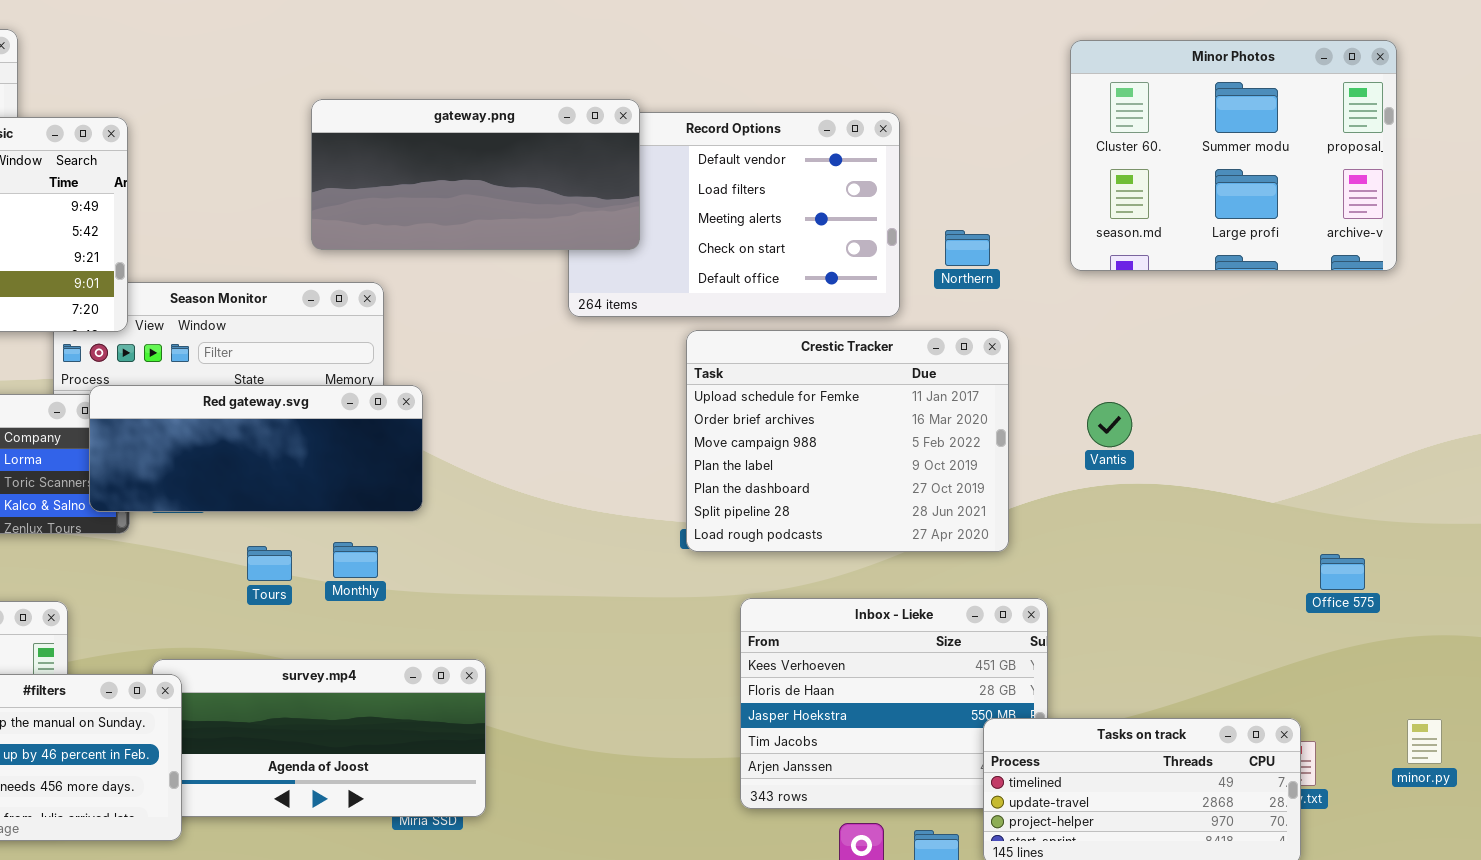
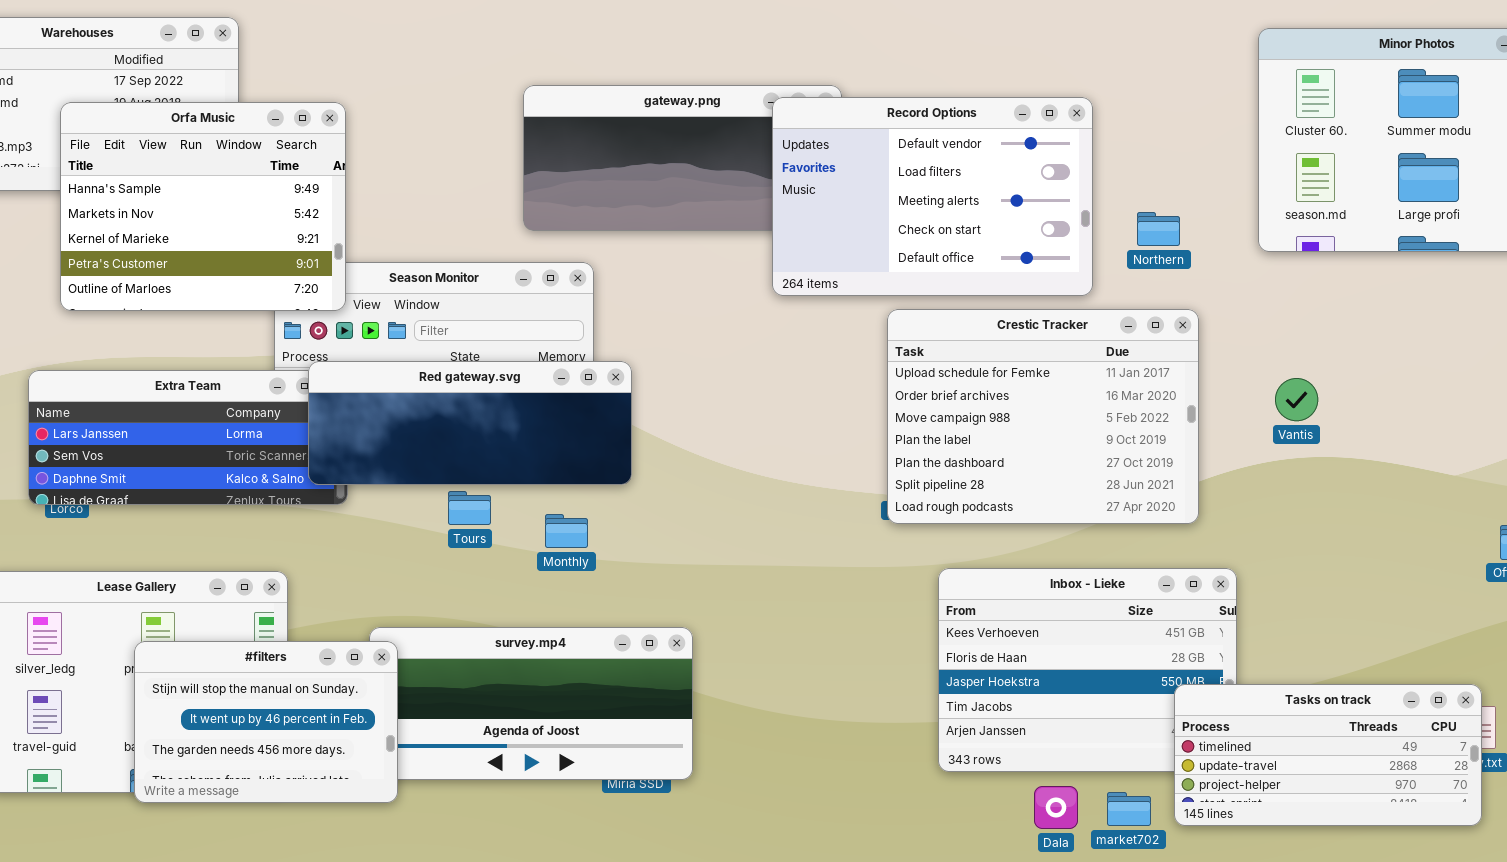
Record Options: [568,112,900,317] -> [772,97,1093,296], raised
Tours: [247,546,292,581] -> [448,491,491,525], moved

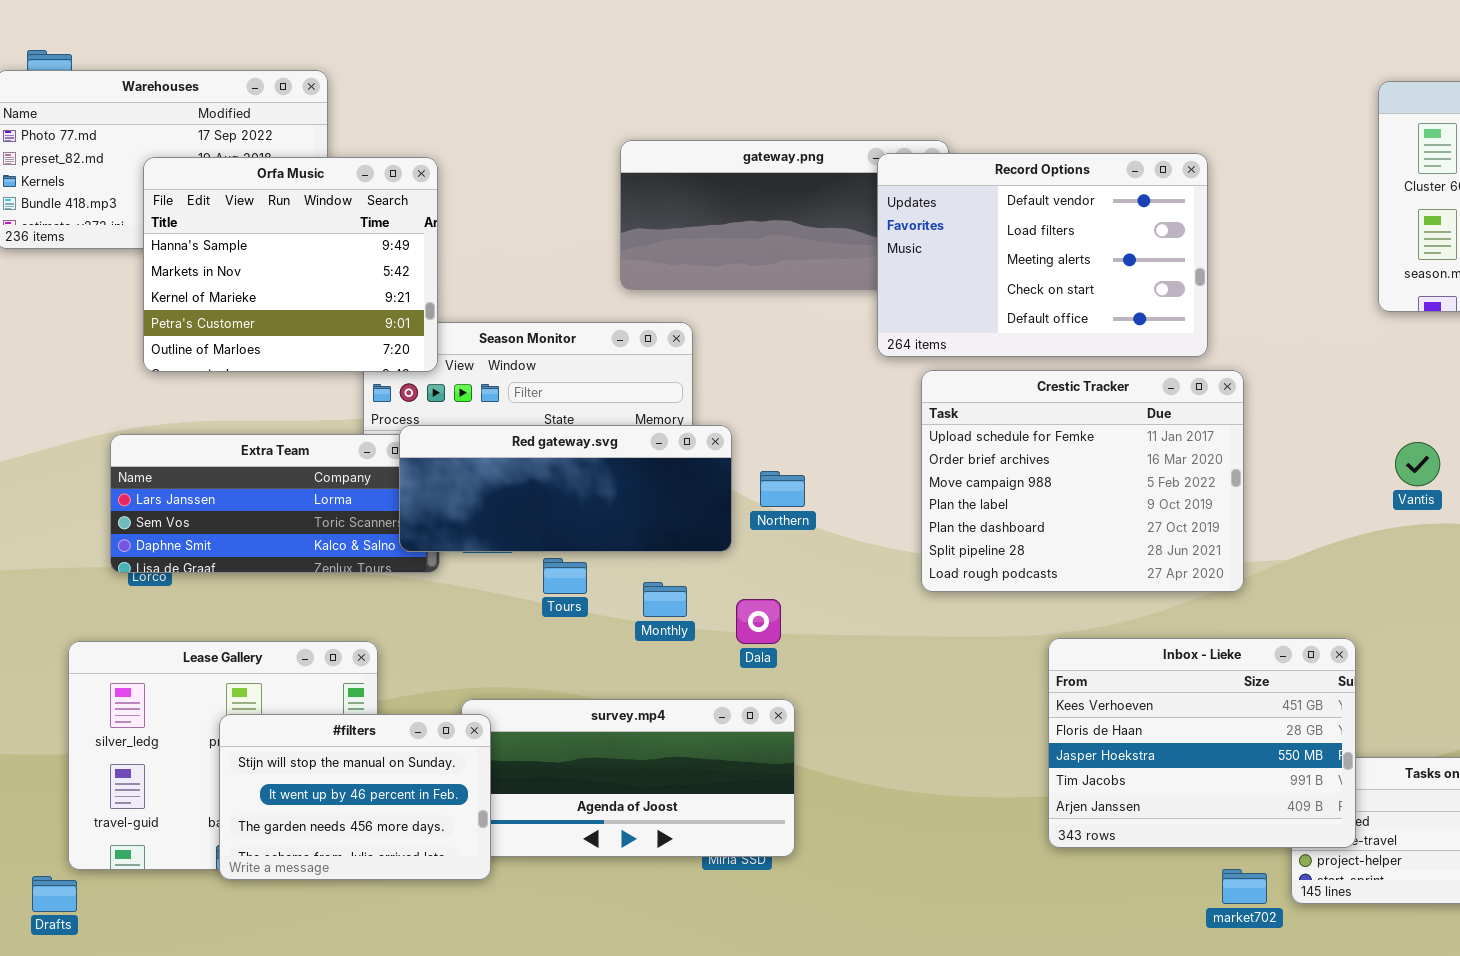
Northern: [1137,212,1180,246] -> [760,471,805,507], moved
Crestic Tracker: [887,309,1199,524] -> [921,370,1244,592], moved
Inbox - Lieke: [938,568,1237,772] -> [1048,638,1356,848], raised
Dala: [1034,786,1078,829] -> [736,599,781,644], moved

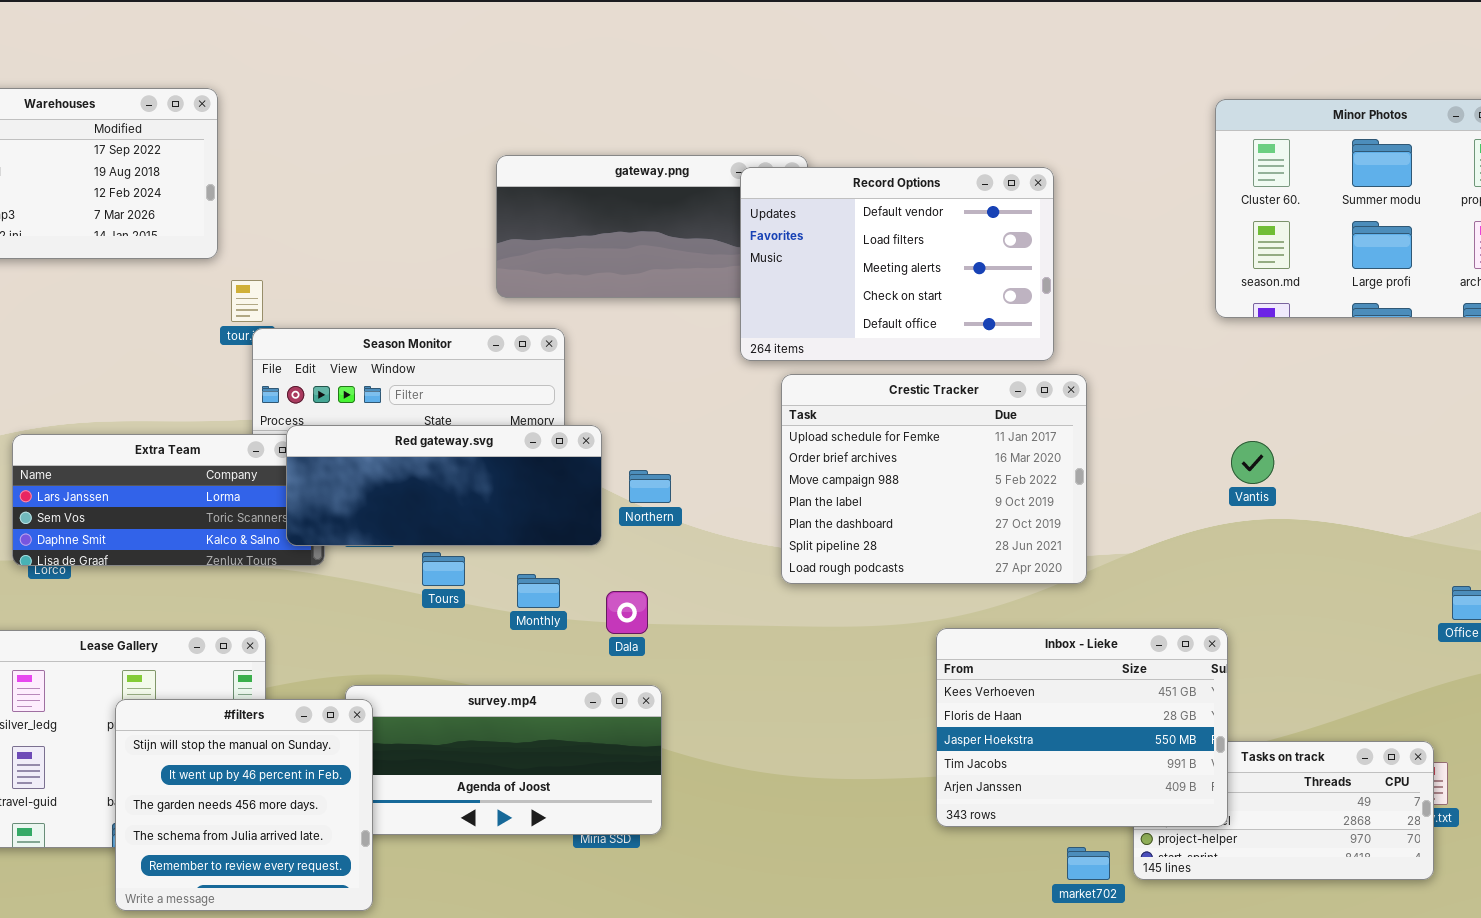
Orfa Music: [143,157,438,372] -> none, closed
Inbox - Lieke: [1048,638,1356,848] -> [936,628,1228,827], moved
#filters: [219,714,491,880] -> [115,699,373,911], resized

